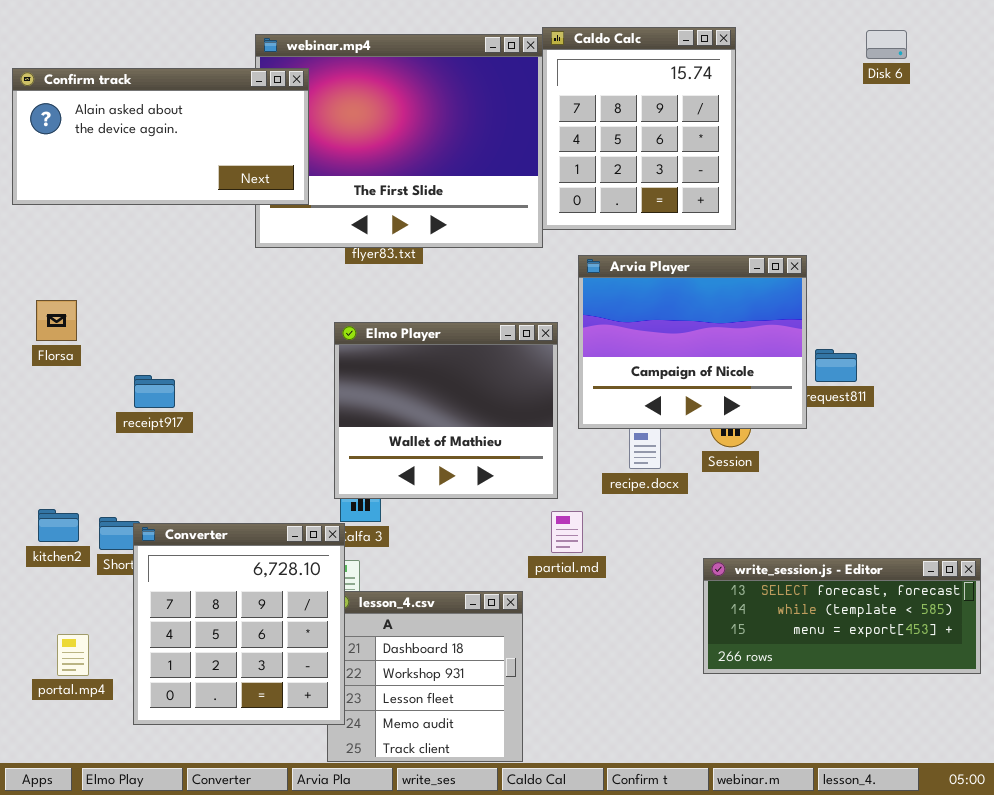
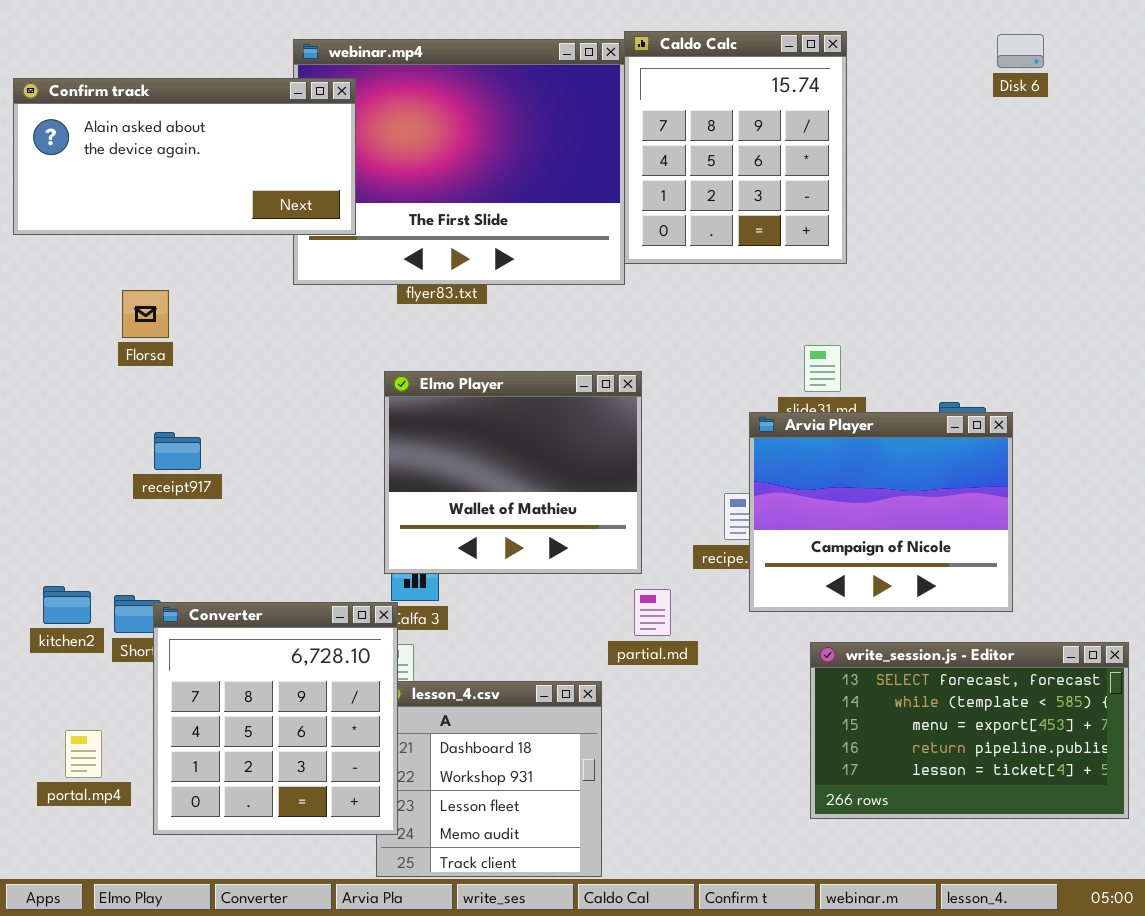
Arvia Player: [578,255,807,429] -> [749,412,1013,612], moved
Florsa: [36,300,77,341] -> [122,290,169,338], moved
write_session.js - Editor: [703,558,981,674] -> [810,642,1129,819], resized

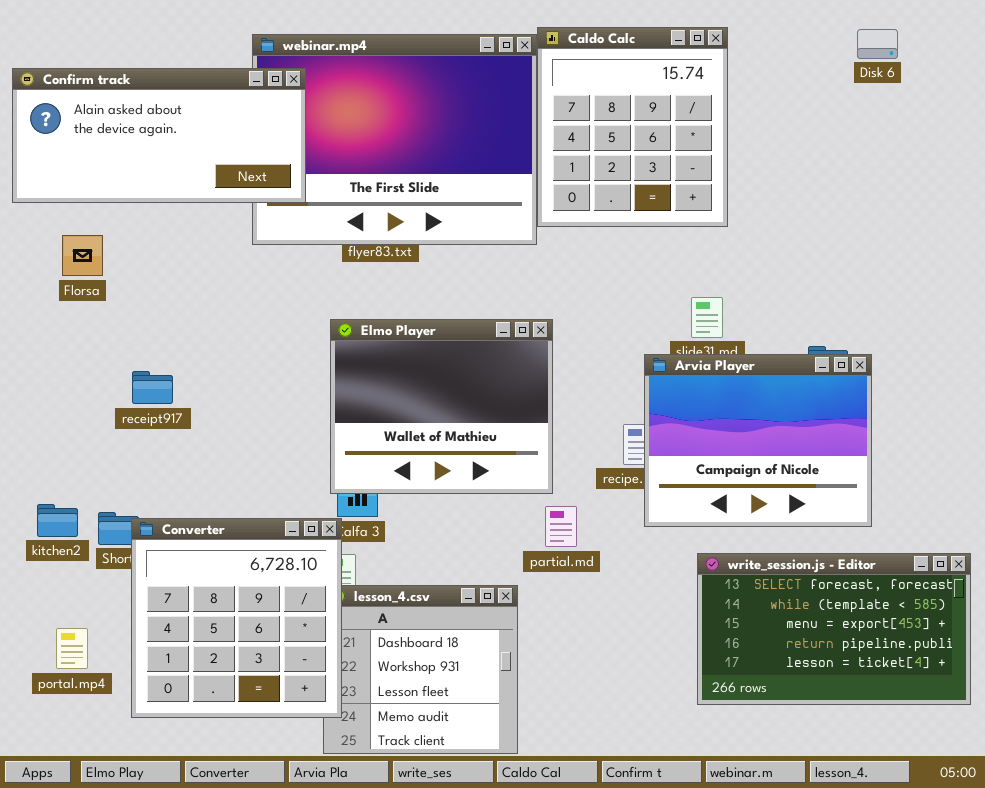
Florsa: [122,290,169,338] -> [62,235,103,276], moved

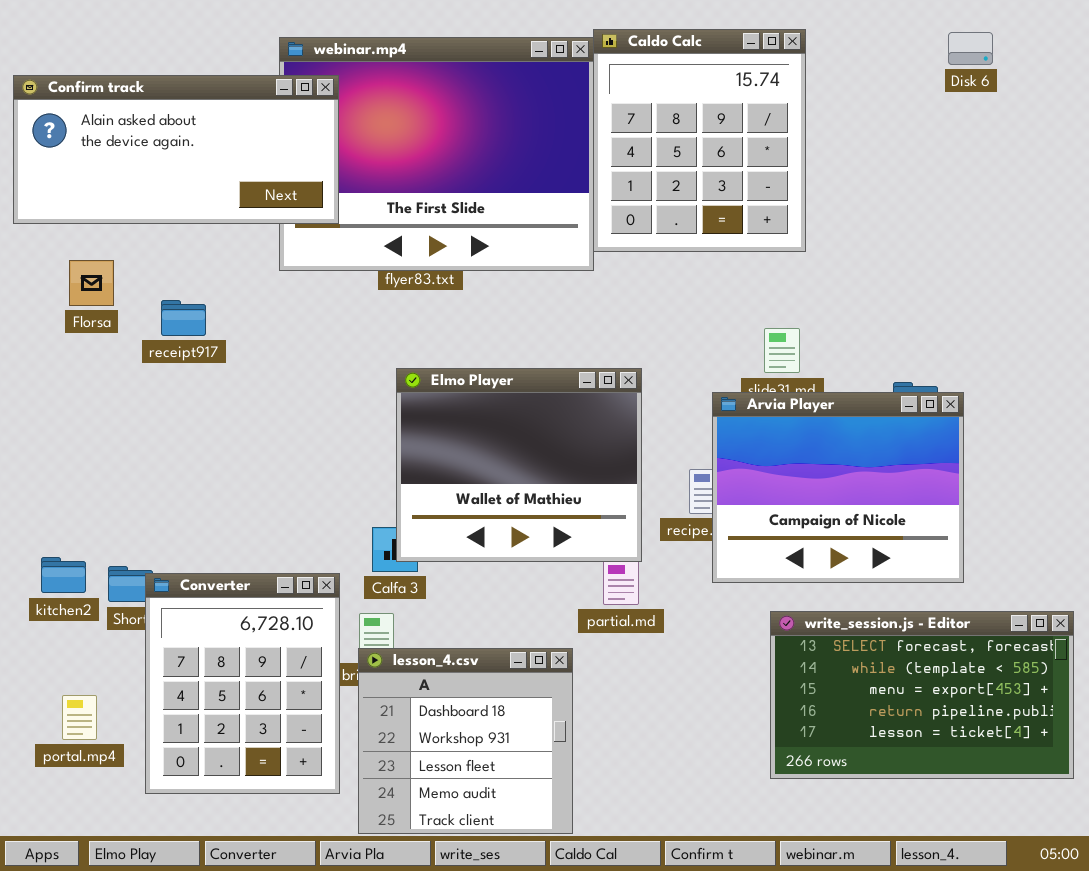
Elmo Player: [330,319,553,494] -> [396,368,642,562], moved
receipt917: [132,371,173,404] -> [161,300,206,336], moved
Converter: [131,518,342,718] -> [145,573,340,794], resized

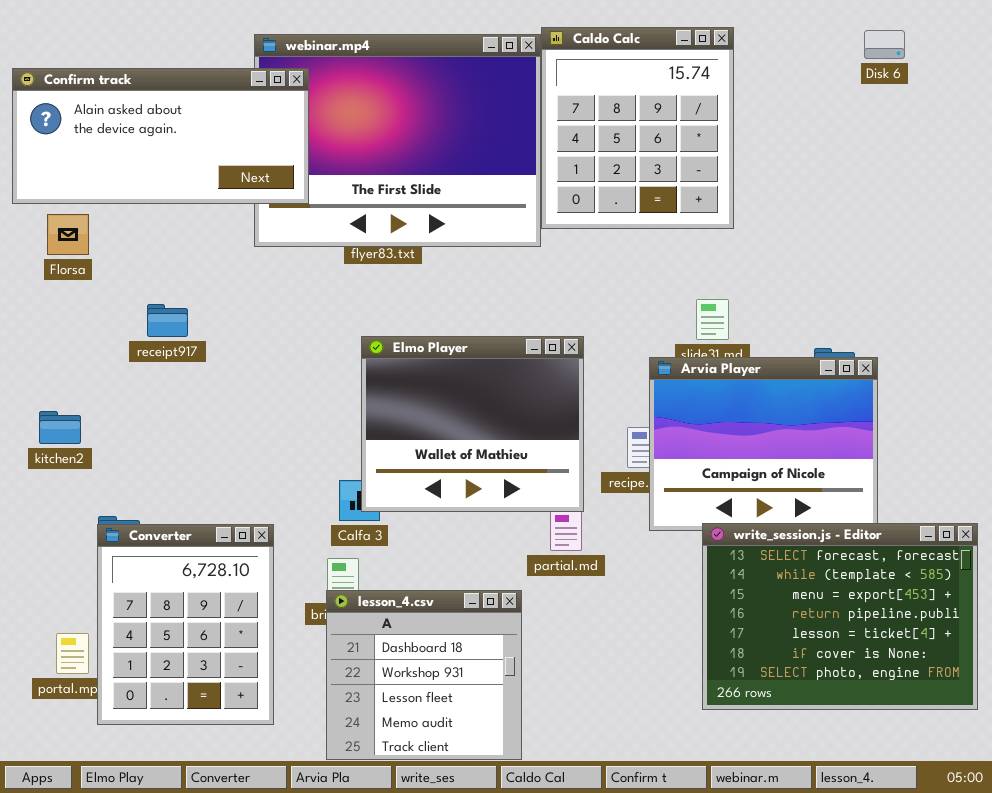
Florsa: [69,260,114,306] -> [47,214,89,255], moved
receipt917: [161,300,206,336] -> [147,304,188,337], moved
kitchen2: [41,557,86,593] -> [39,411,81,444], moved
Converter: [145,573,340,794] -> [97,524,274,725], moved
write_session.js - Editor: [770,611,1074,779] -> [702,523,978,710], resized

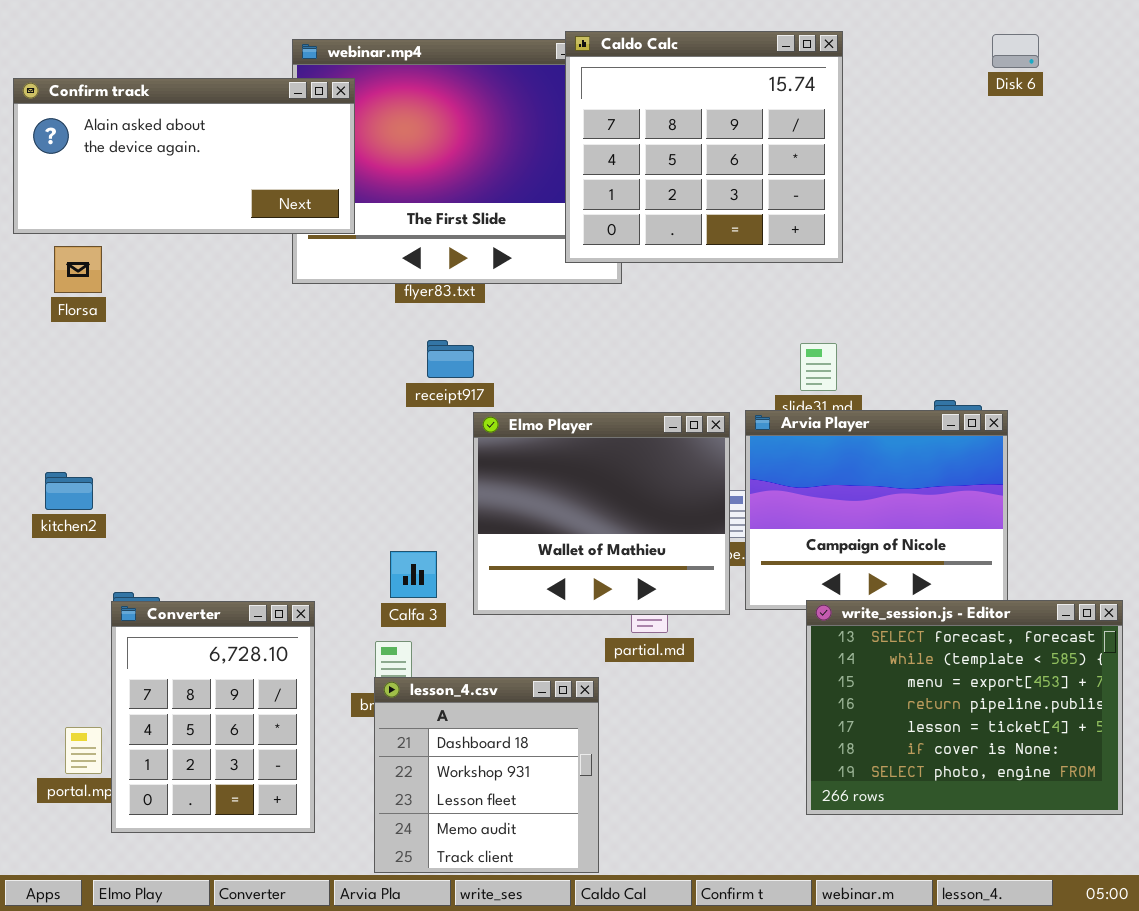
Caldo Calc: [541,27,734,229] -> [565,31,843,263], resized
receipt917: [147,304,188,337] -> [427,340,474,378], moved
Elmo Player: [361,336,584,512] -> [473,412,730,615], moved

